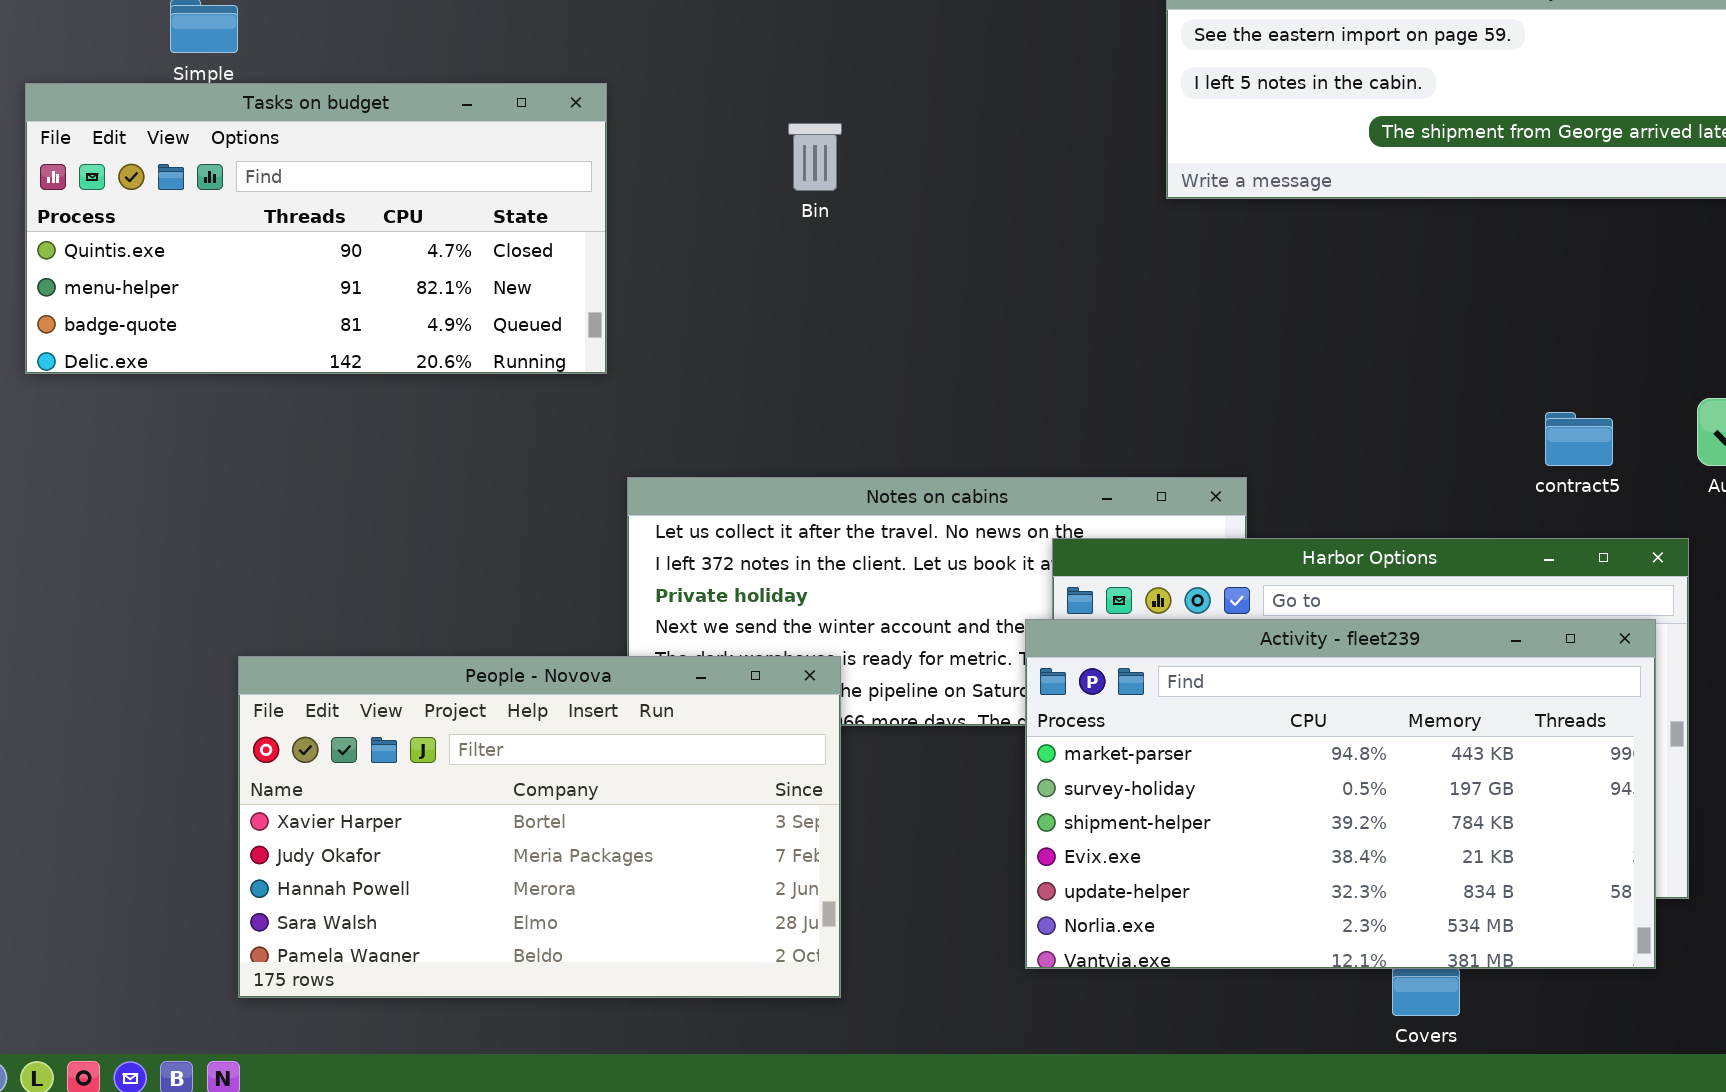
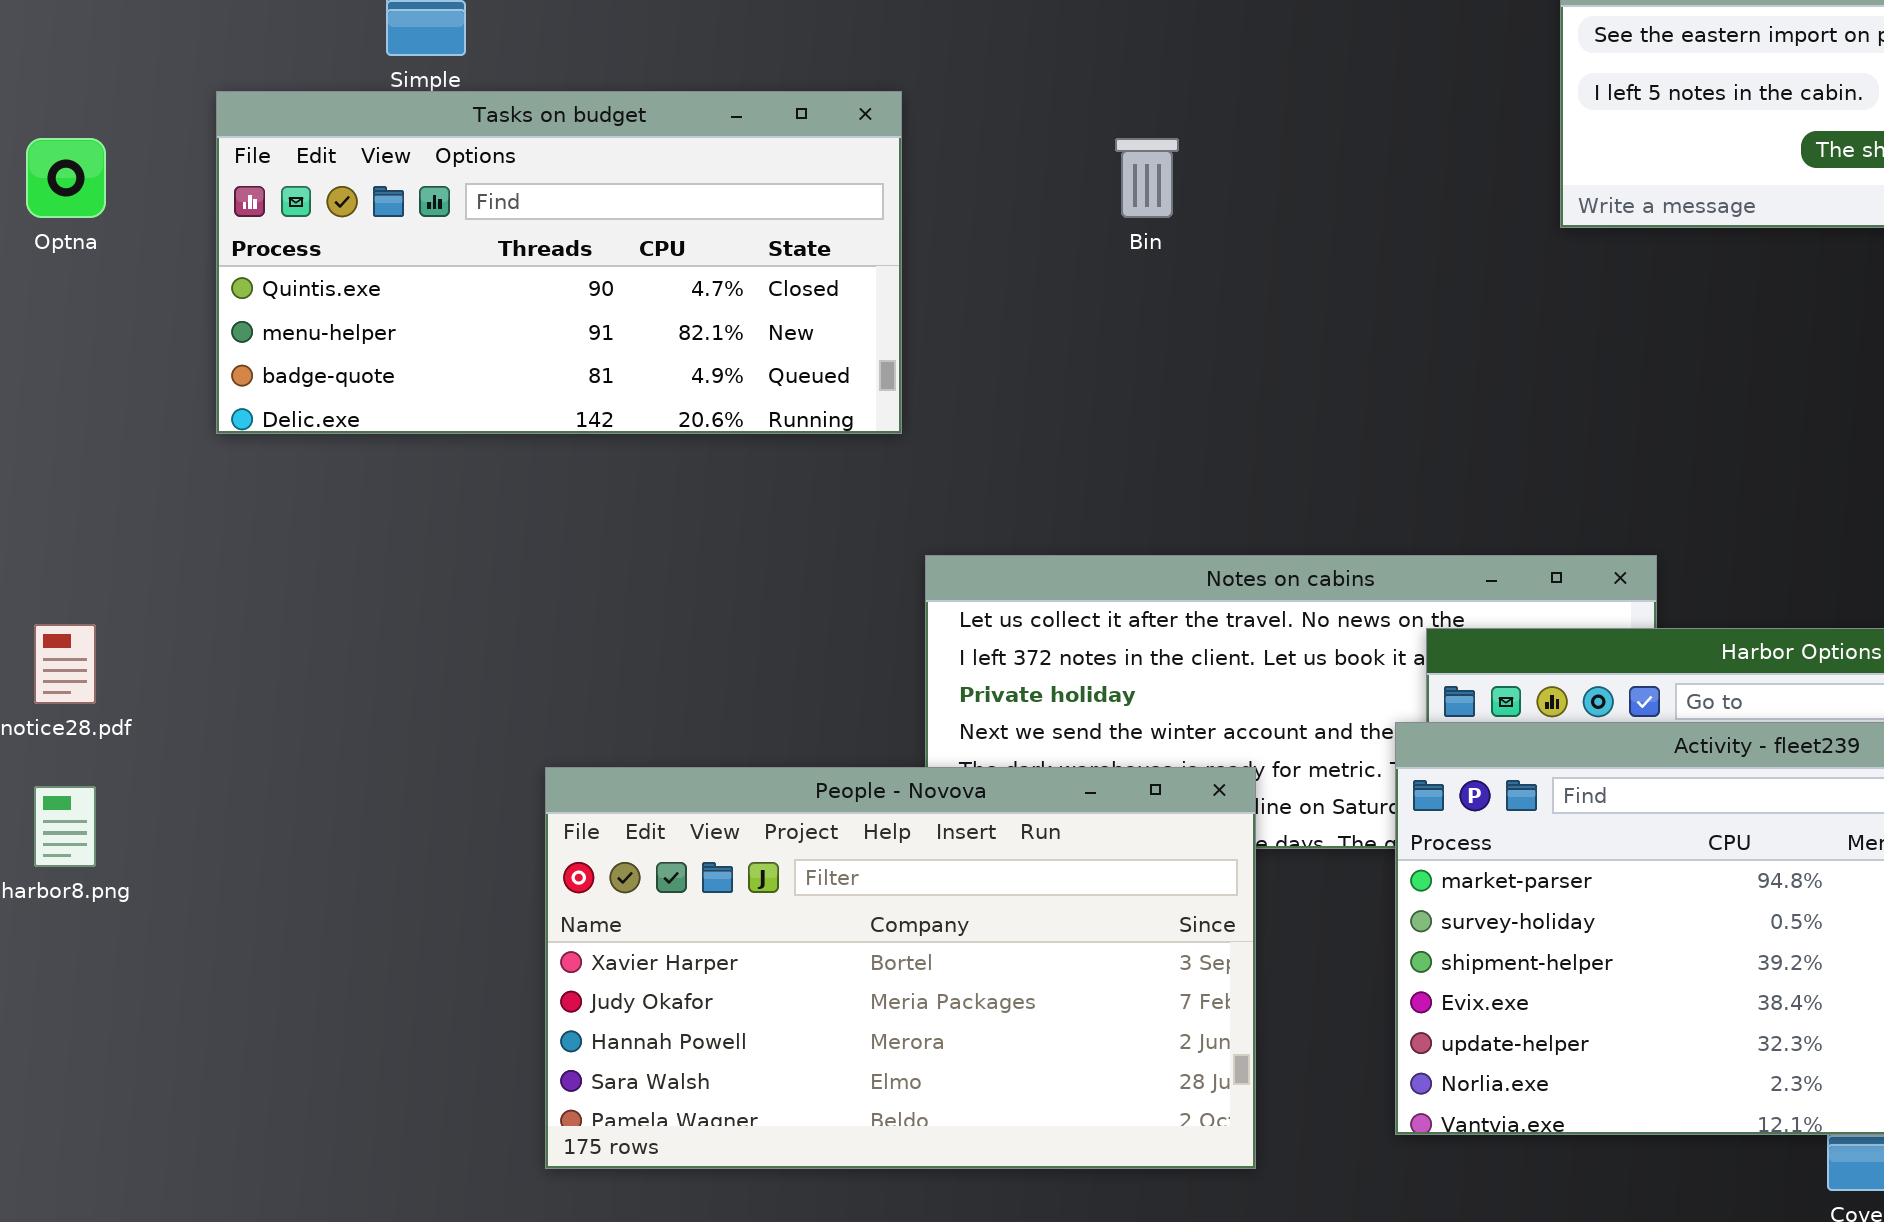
People - Novova: [238,656,841,998] -> [545,767,1256,1169], moved

